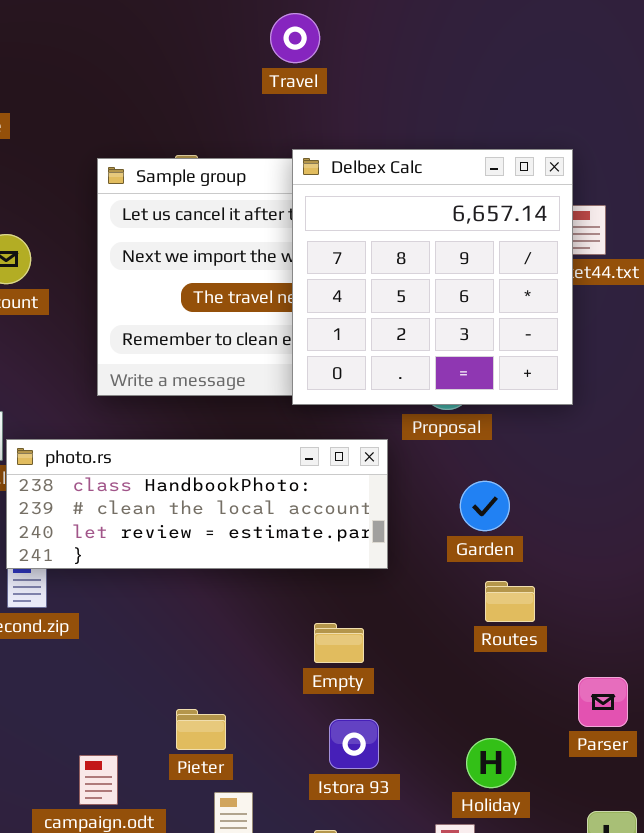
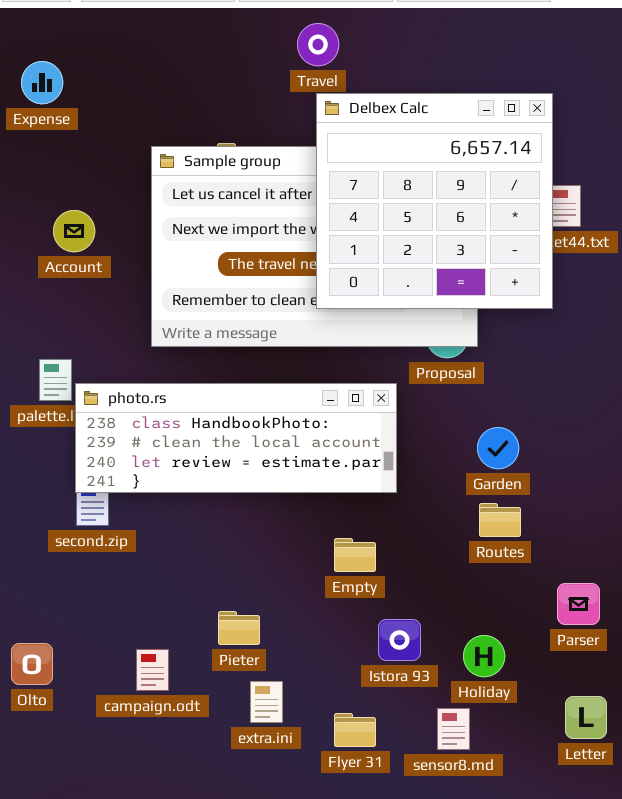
Delbex Calc: [292,149,573,405] -> [316,93,553,309], moved
Garden: [460,481,510,531] -> [477,427,519,469], moved
Istora 93: [329,719,379,769] -> [378,619,421,661], moved

